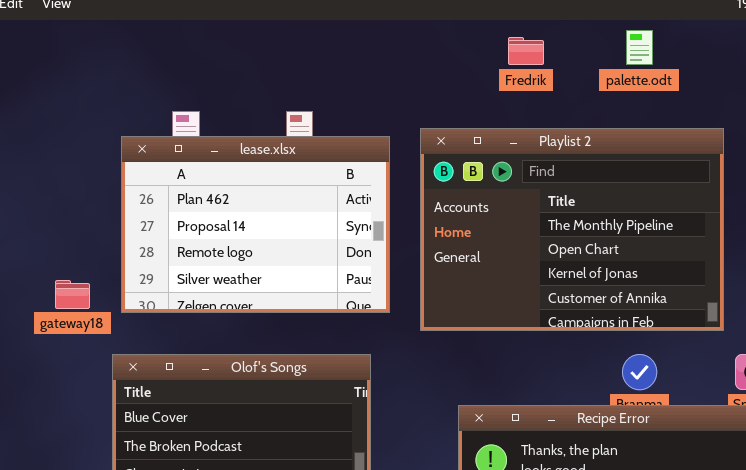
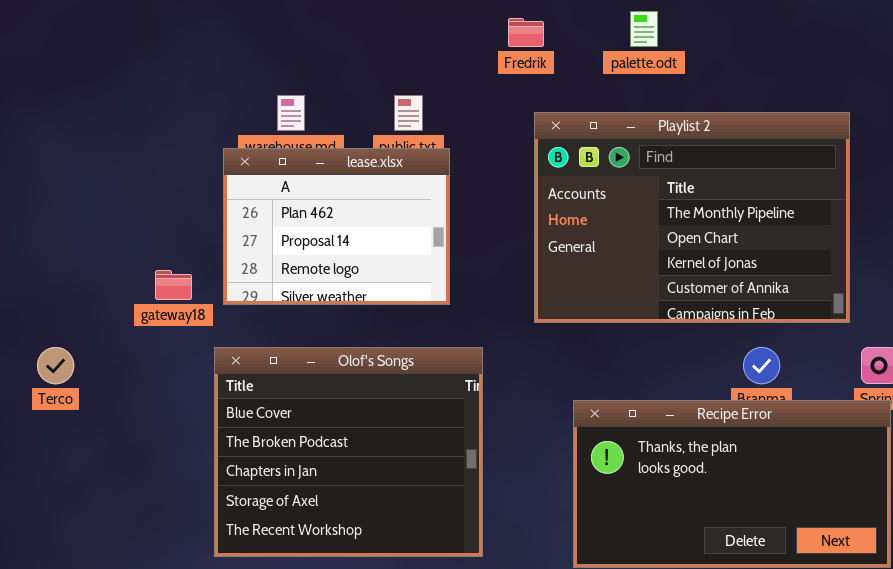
palette.odt: [626,30,653,65] -> [630,11,658,47], moved
Fredrik: [508,37,544,65] -> [508,18,544,47], moved
lease.xlsx: [121,136,390,313] -> [223,148,450,305], resized

